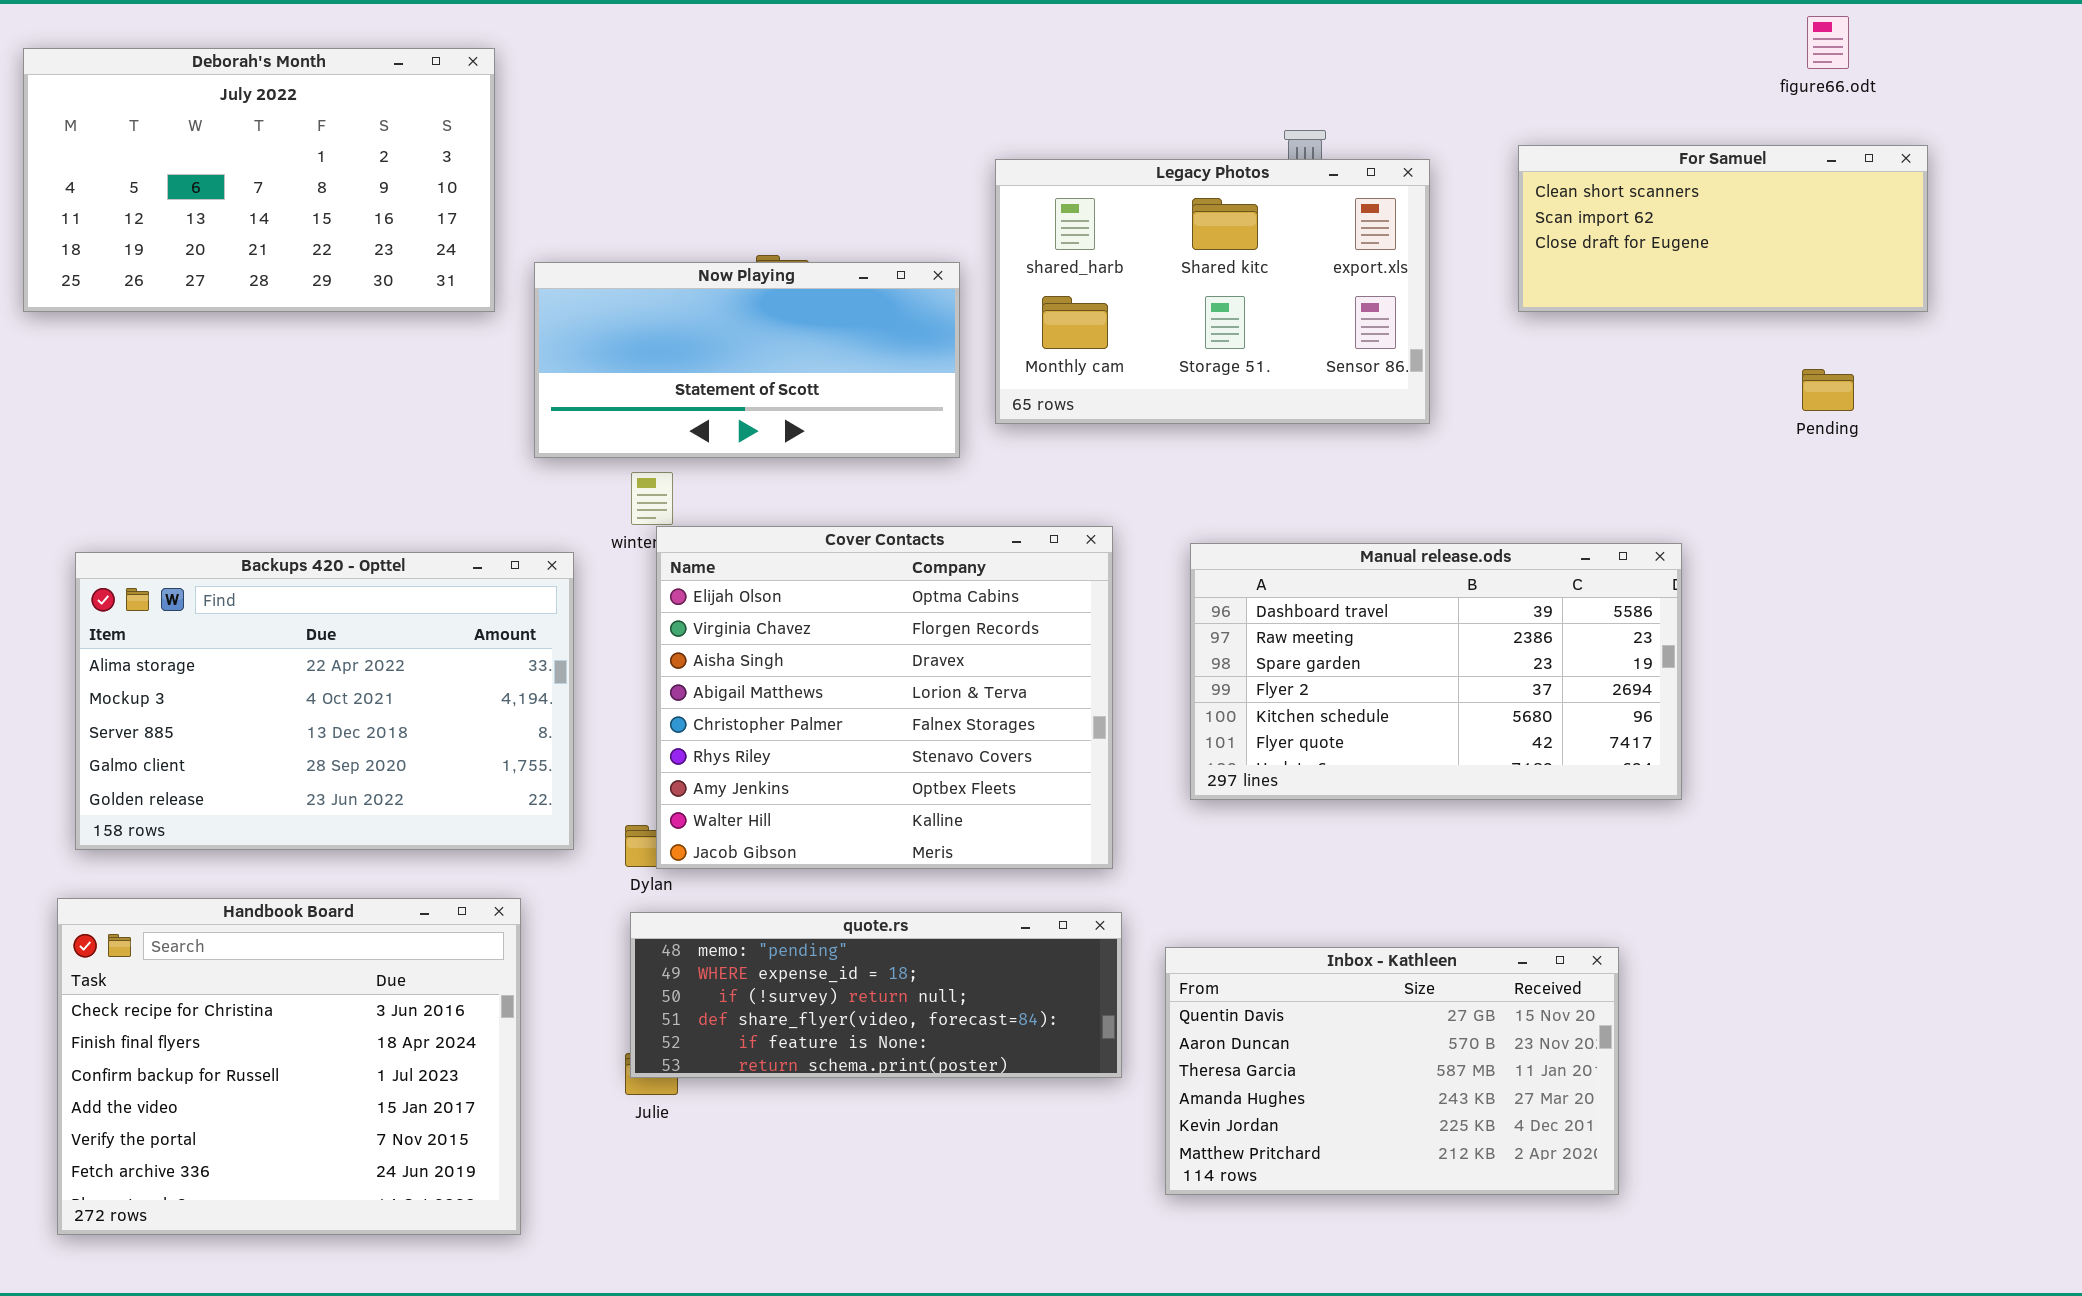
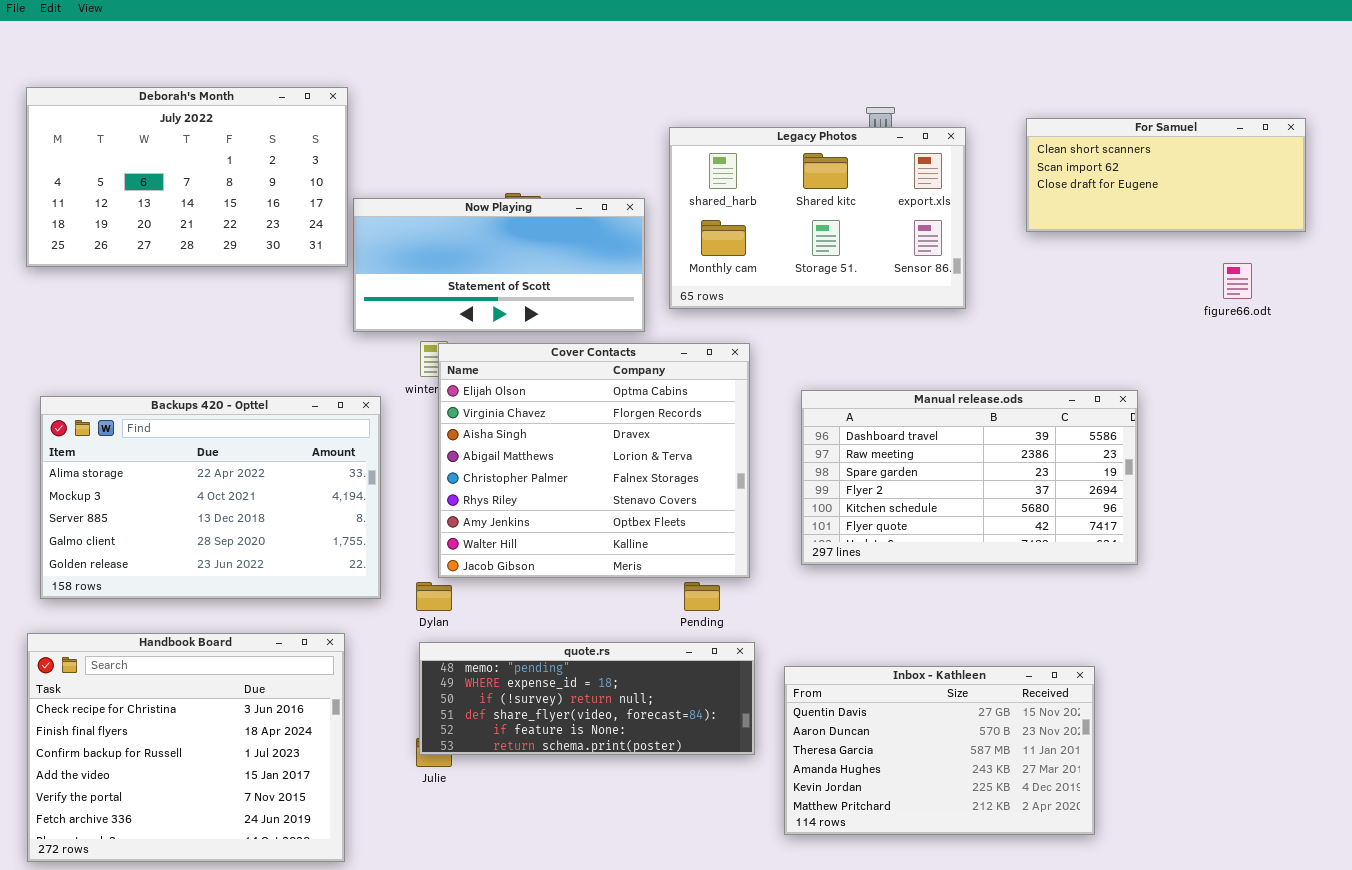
figure66.odt: [1807,16,1849,69] -> [1223,263,1252,299], moved
Deborah's Month: [23,48,495,312] -> [26,87,348,267], moved
Pending: [1802,369,1854,411] -> [684,582,720,611], moved
Cover Contacts: [656,526,1113,869] -> [438,343,750,578], moved

